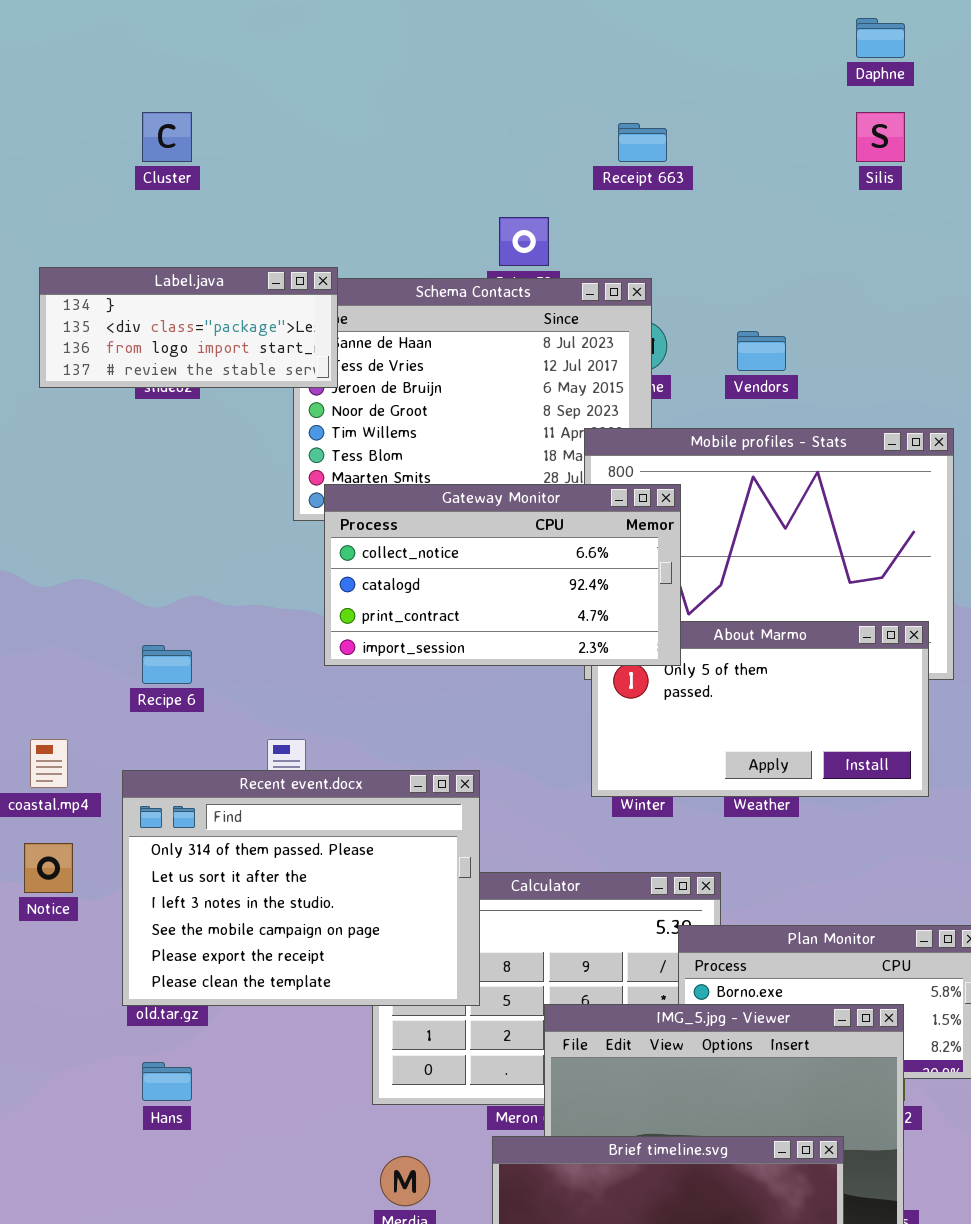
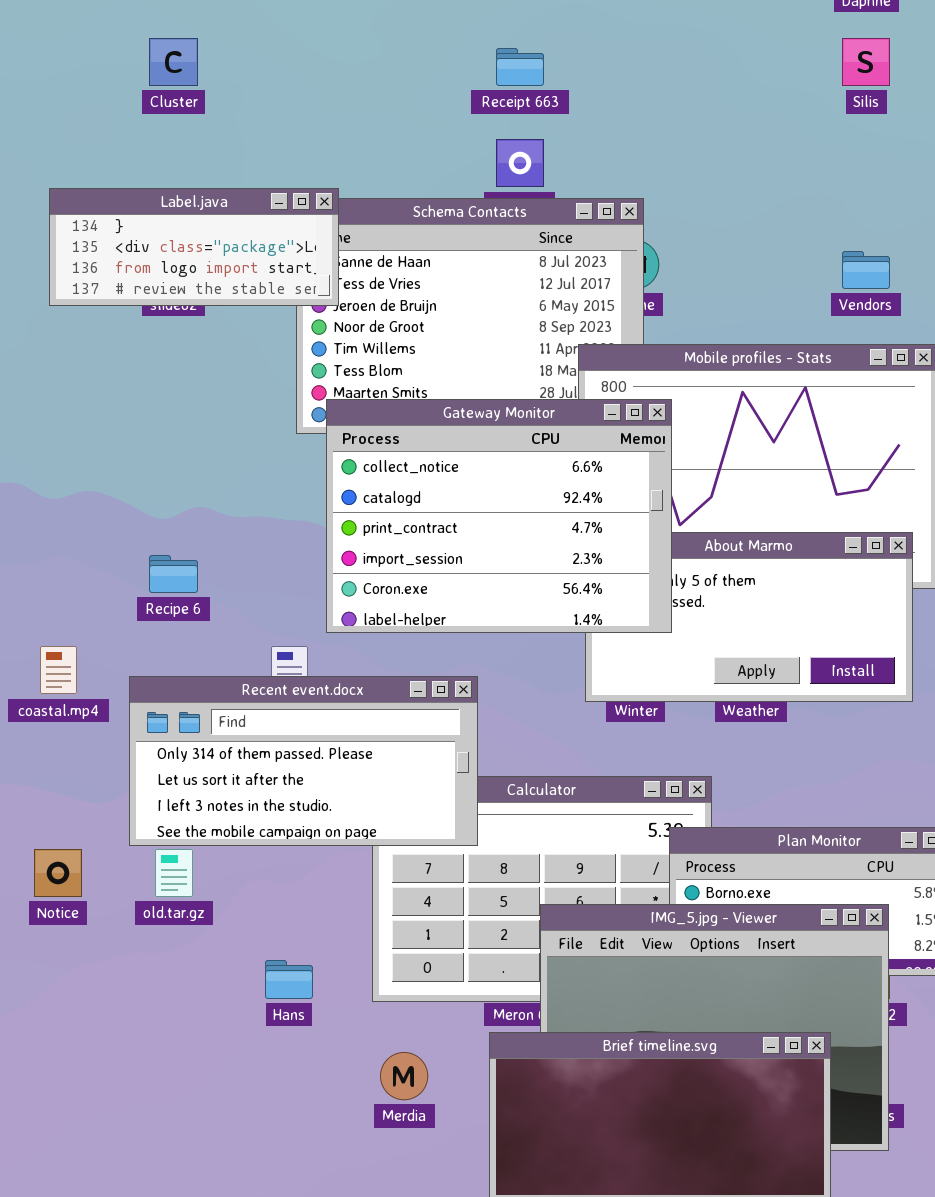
Receipt 663: [618,123,667,162] -> [496,48,544,86], moved
Vendors: [737,331,786,371] -> [842,251,890,289], moved
Gateway Monitor: [324,484,681,666] -> [326,399,672,633], resized
Recent event.docx: [122,770,480,1006] -> [129,676,478,846], resized
Notice: [24,843,73,893] -> [34,849,82,897], moved
Hans: [142,1062,192,1101] -> [265,960,313,999], moved

